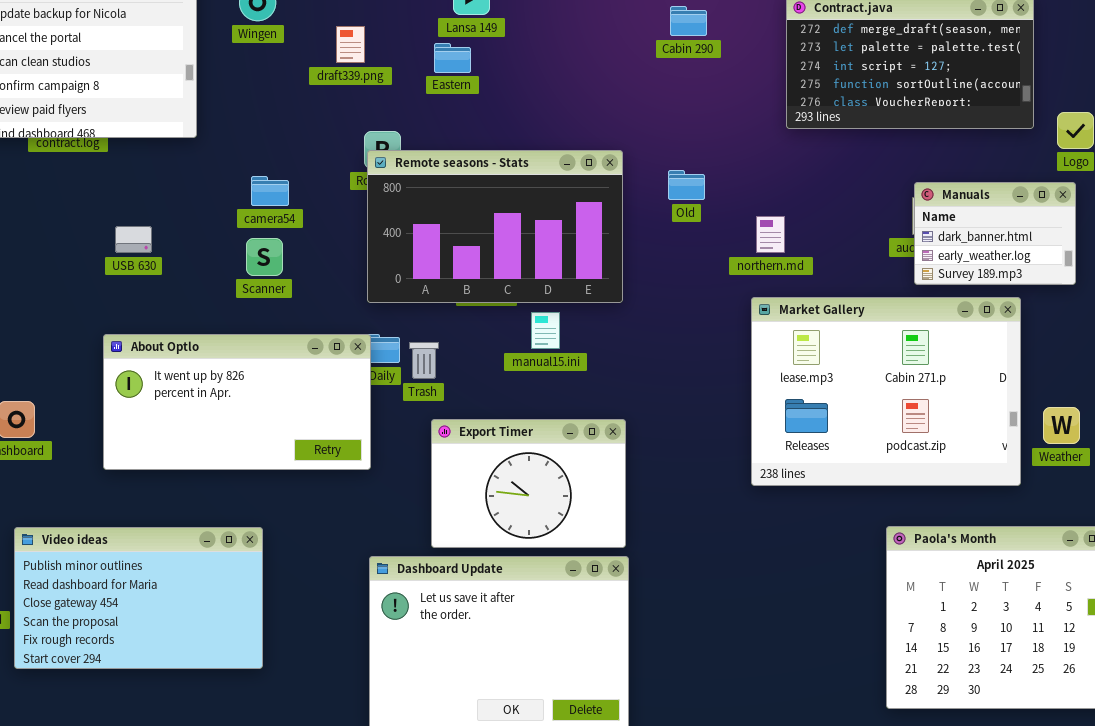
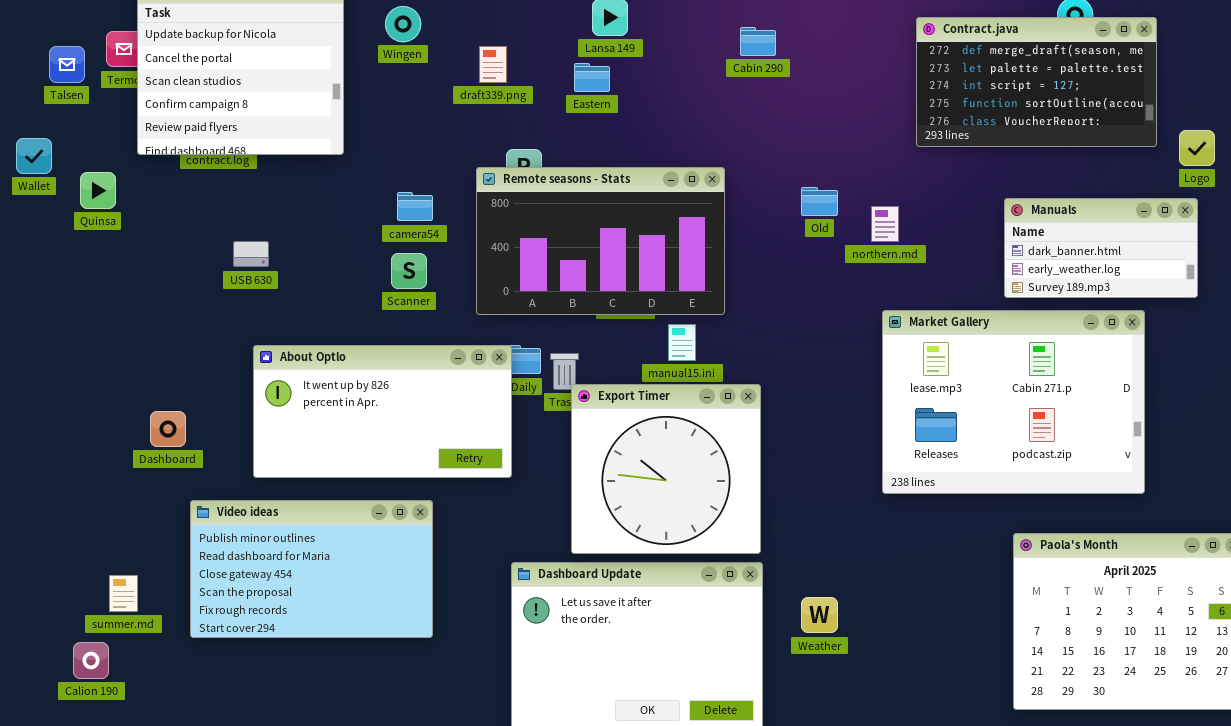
Cabin 290: [670,6,707,36] -> [740,27,776,56], moved
Remote seasons - Stats: [367,150,623,303] -> [476,167,725,315], moved
Manuals: [914,182,1076,285] -> [1004,198,1198,298], resized
northern.md: [756,216,785,253] -> [871,206,899,242], moved
USB 630: [115,226,152,253] -> [233,241,269,267], moved
Weather: [1043,407,1080,444] -> [801,597,838,633], moved
Export Timer: [431,419,626,548] -> [571,384,761,554], resized
Video ideas: [14,527,263,669] -> [190,500,433,638], moved

